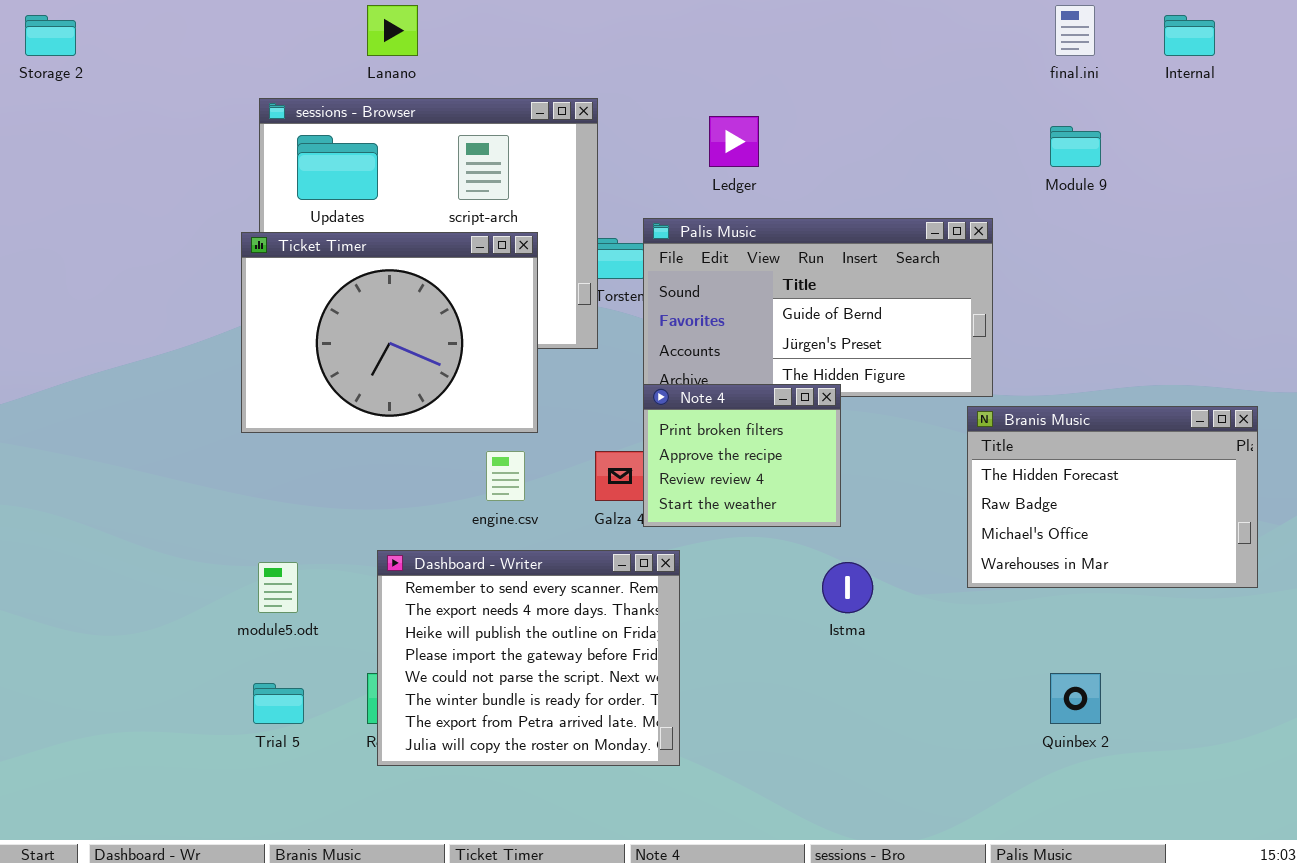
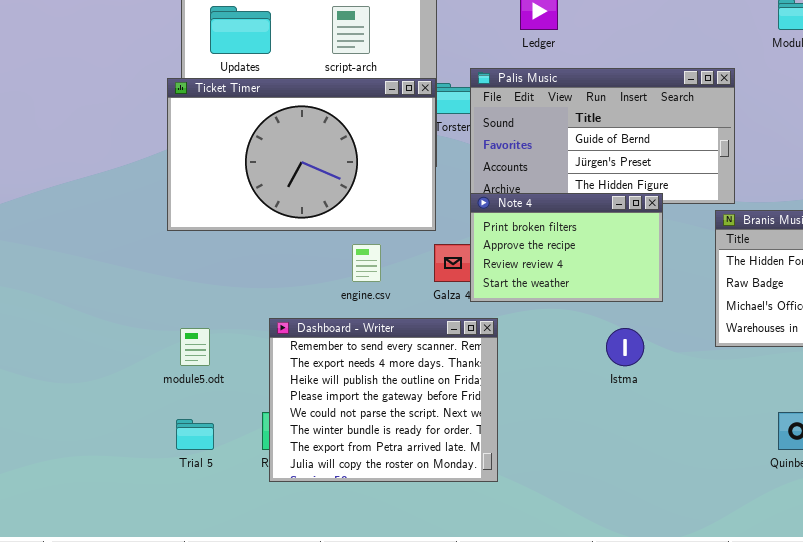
Ticket Timer: [241,232,538,433] -> [167,78,436,231], resized
Note 4: [643,384,841,527] -> [470,193,663,302], resized

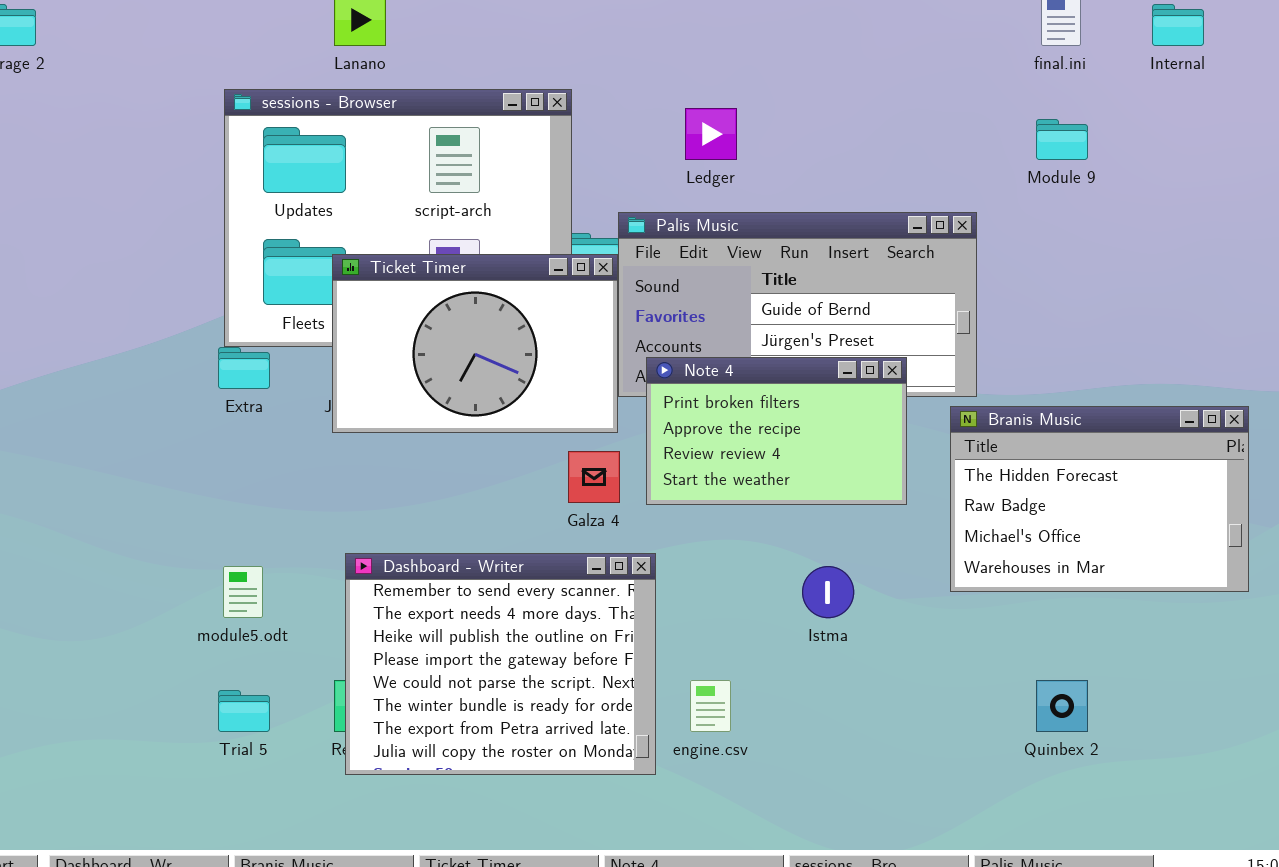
Ticket Timer: [167,78,436,231] -> [332,254,618,433], moved, resized
Note 4: [470,193,663,302] -> [646,357,907,505], moved
engine.csv: [352,244,381,282] -> [690,680,731,732], moved

